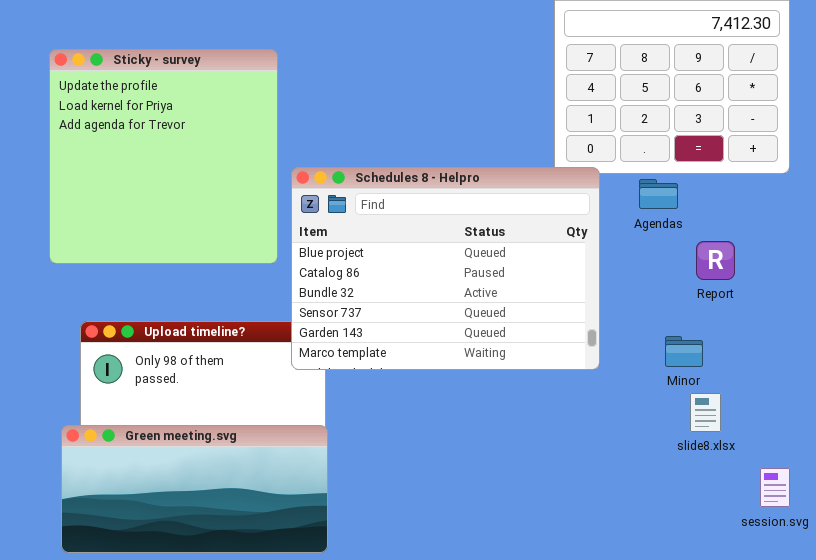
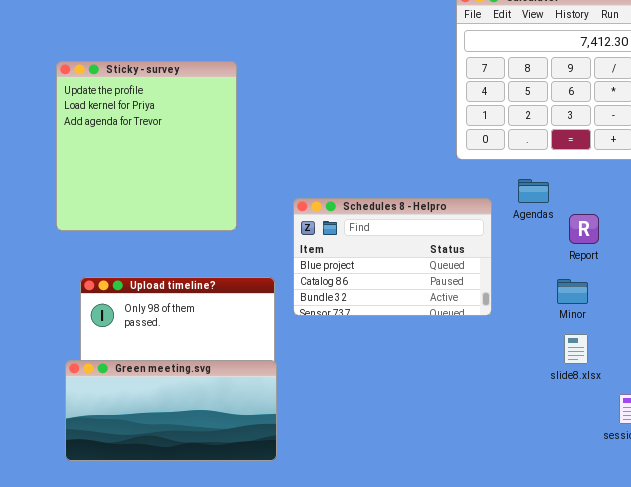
Schedules 8 - Helpro: [291,167,600,370] -> [293,198,492,316], resized
Agendas: [639,179,678,209] -> [518,179,549,203], moved
Minor: [665,336,703,367] -> [557,279,588,304], moved

